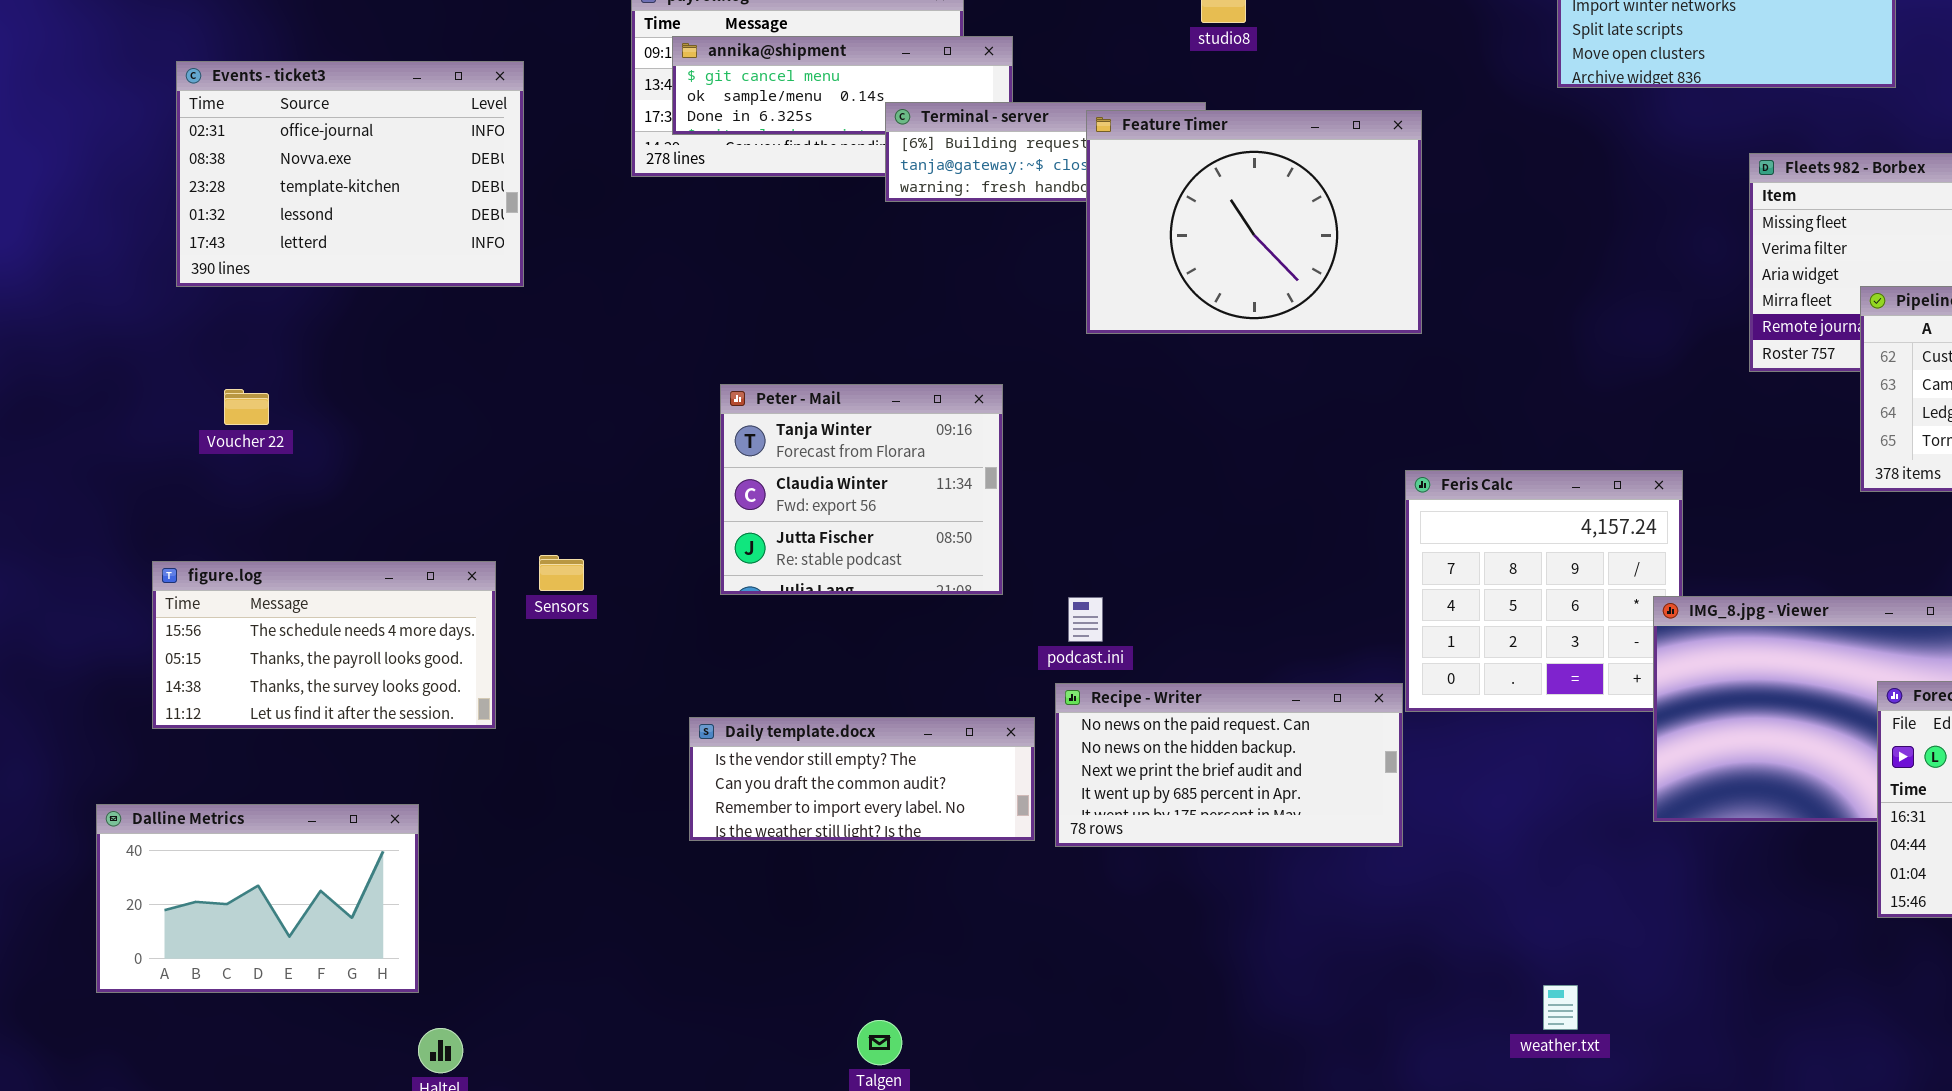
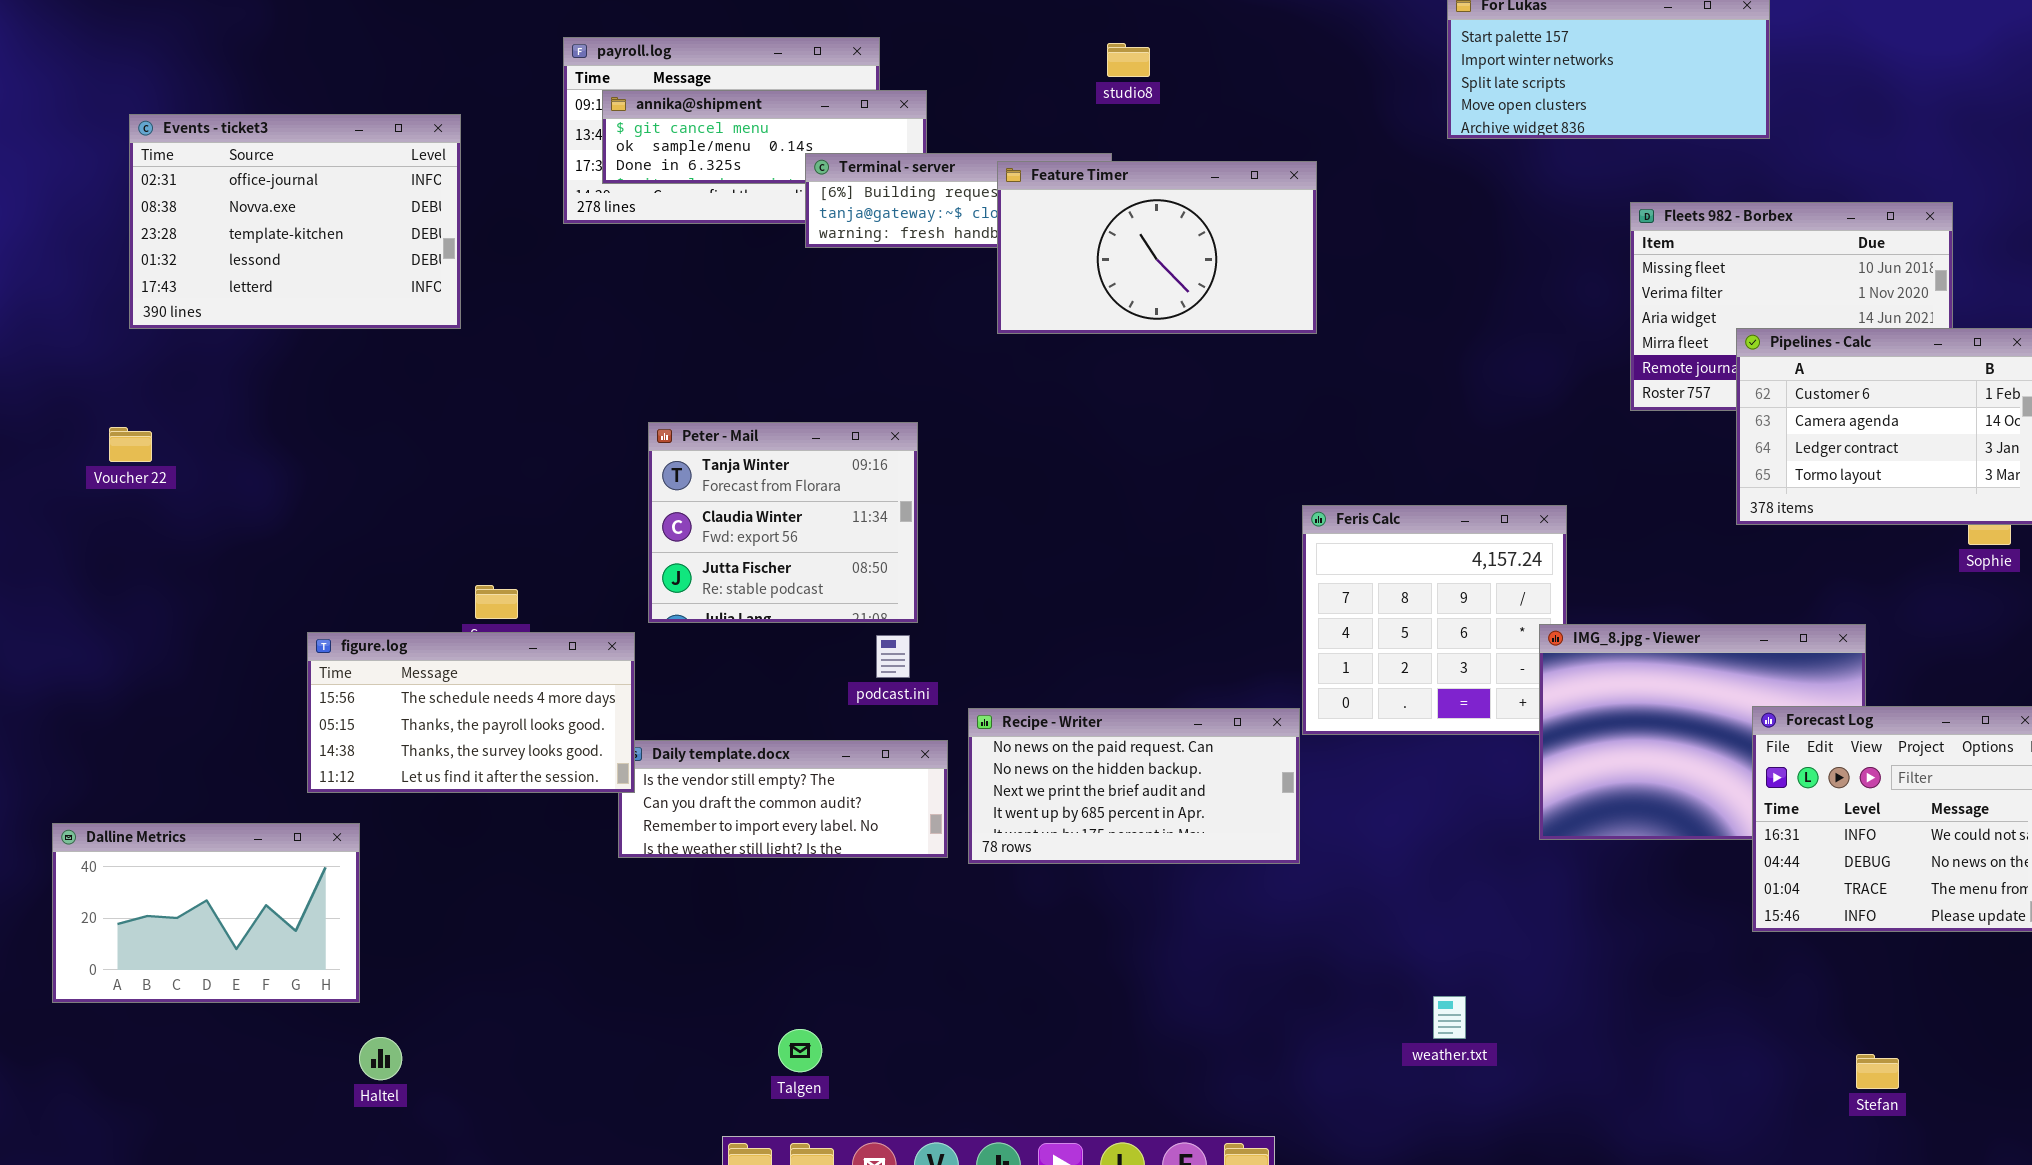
Feature Timer: [1086,110,1422,334] -> [997,161,1317,334], resized
Voucher 22: [224,389,269,425] -> [109,427,152,462], moved
figure.log: [152,561,496,729] -> [307,632,635,793], moved
podcast.ini: [1068,597,1103,642] -> [876,635,910,678], moved

